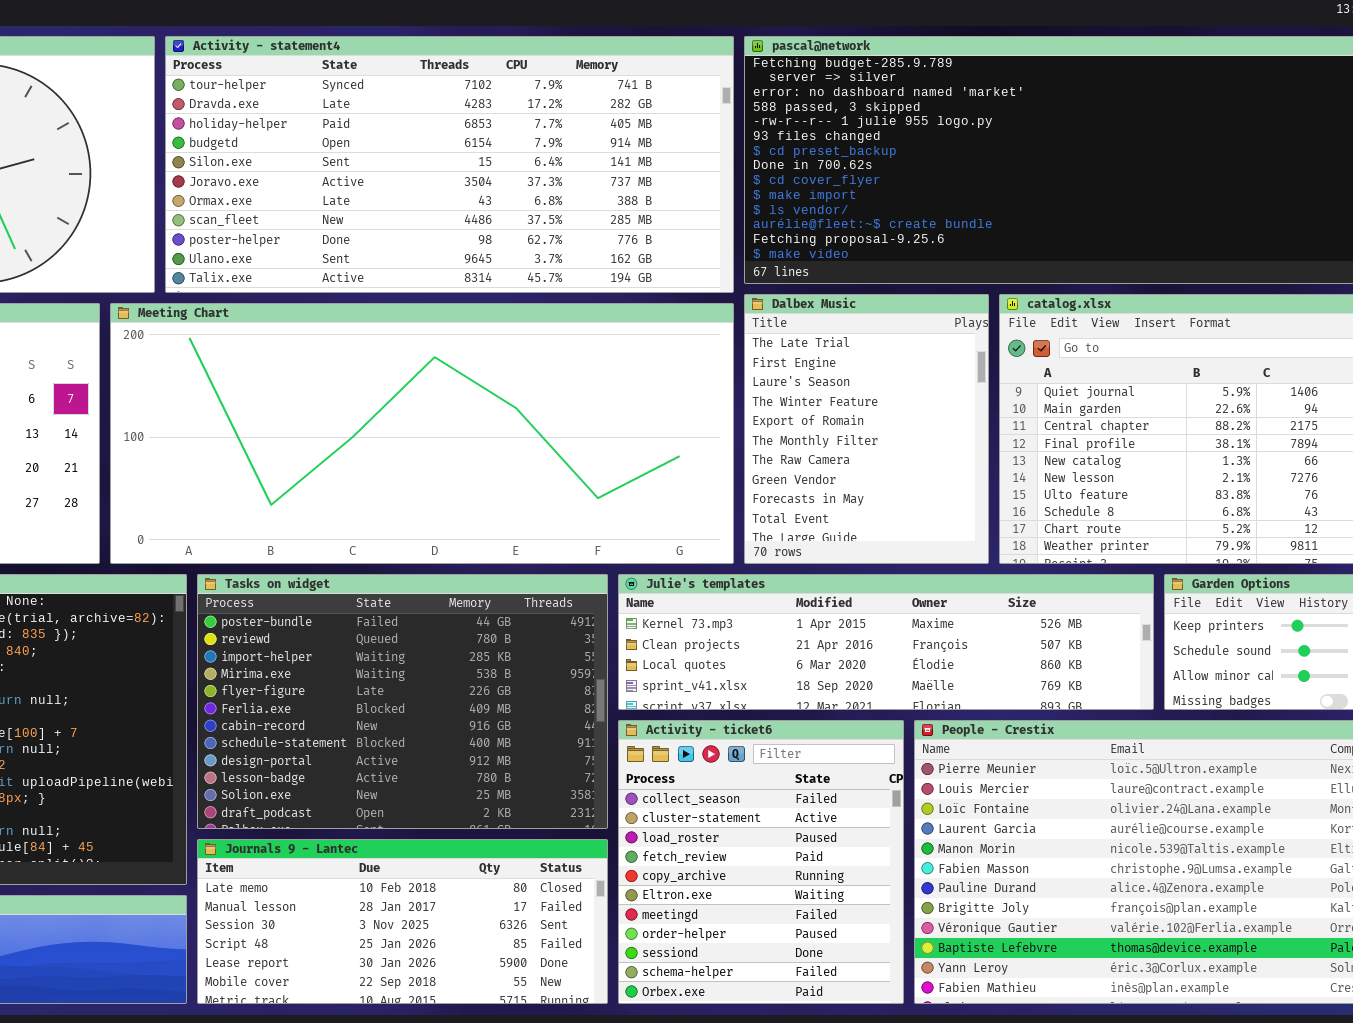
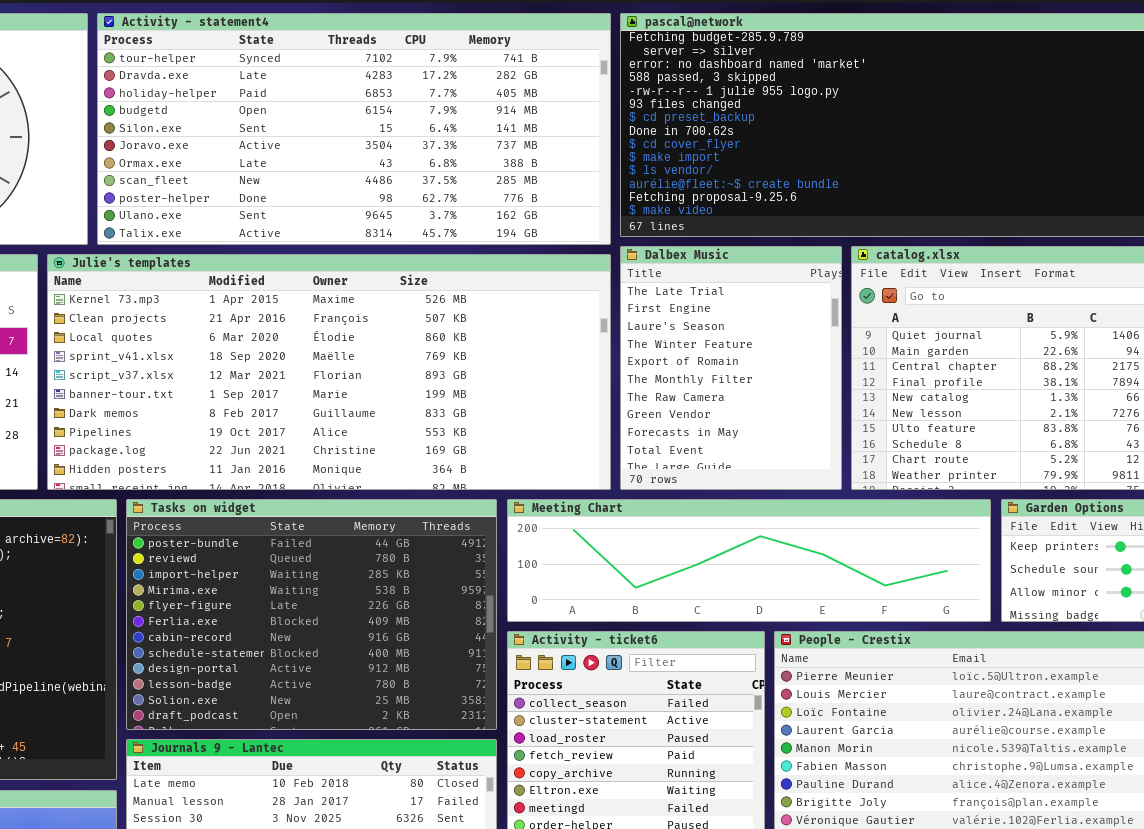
Meeting Chart: [110,303,734,564] -> [507,499,991,622], moved, resized
Julie's templates: [618,574,1154,710] -> [47,254,611,490], moved, resized

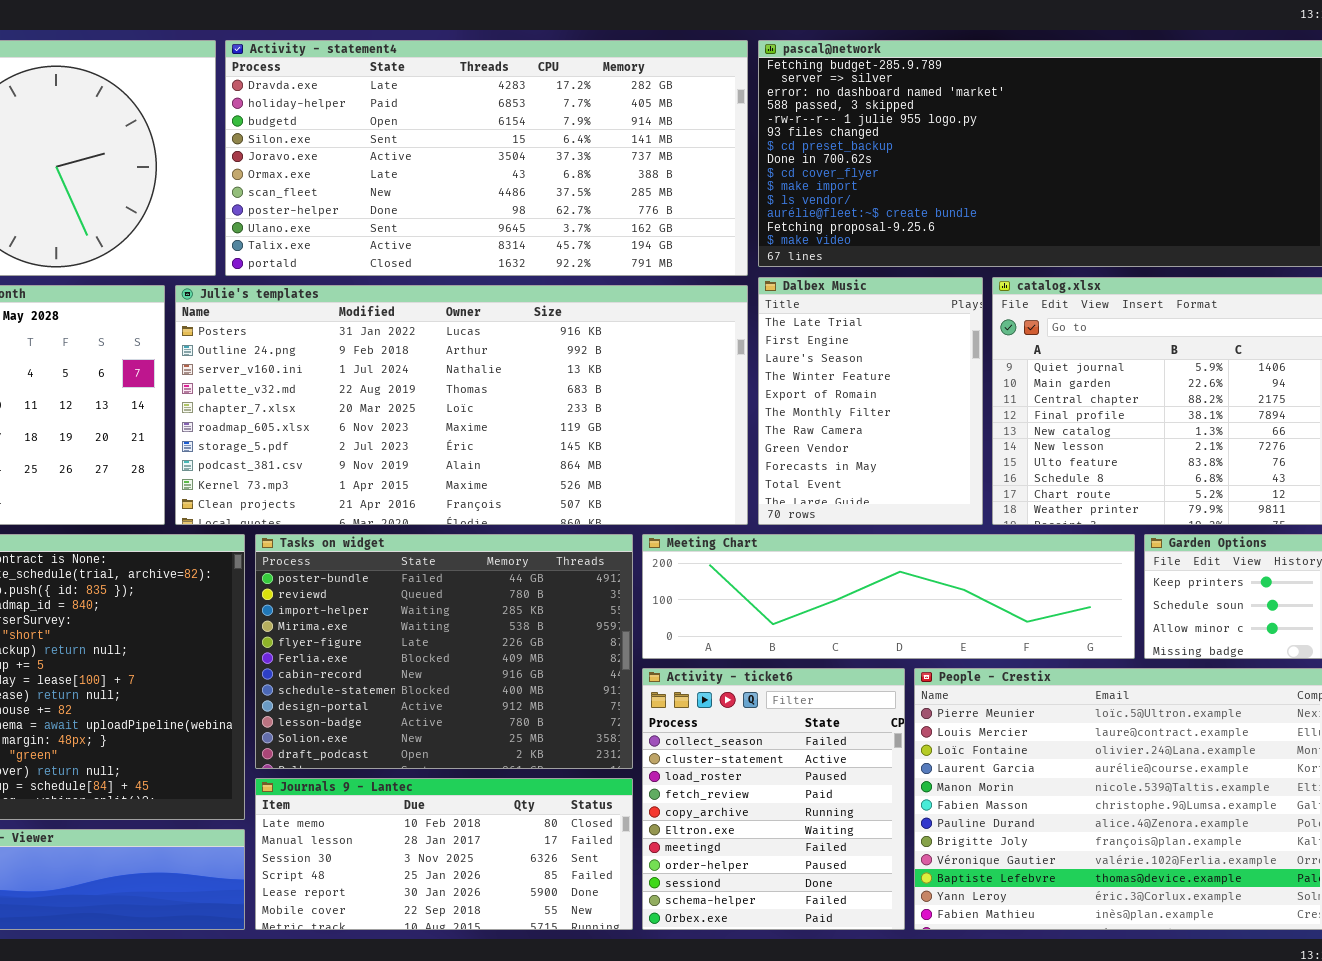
Activity - statement4: [97,13,611,245] -> [225,40,748,276], scrolled down 1 row
Julie's templates: [47,254,611,490] -> [175,285,748,525], scrolled up 8 rows

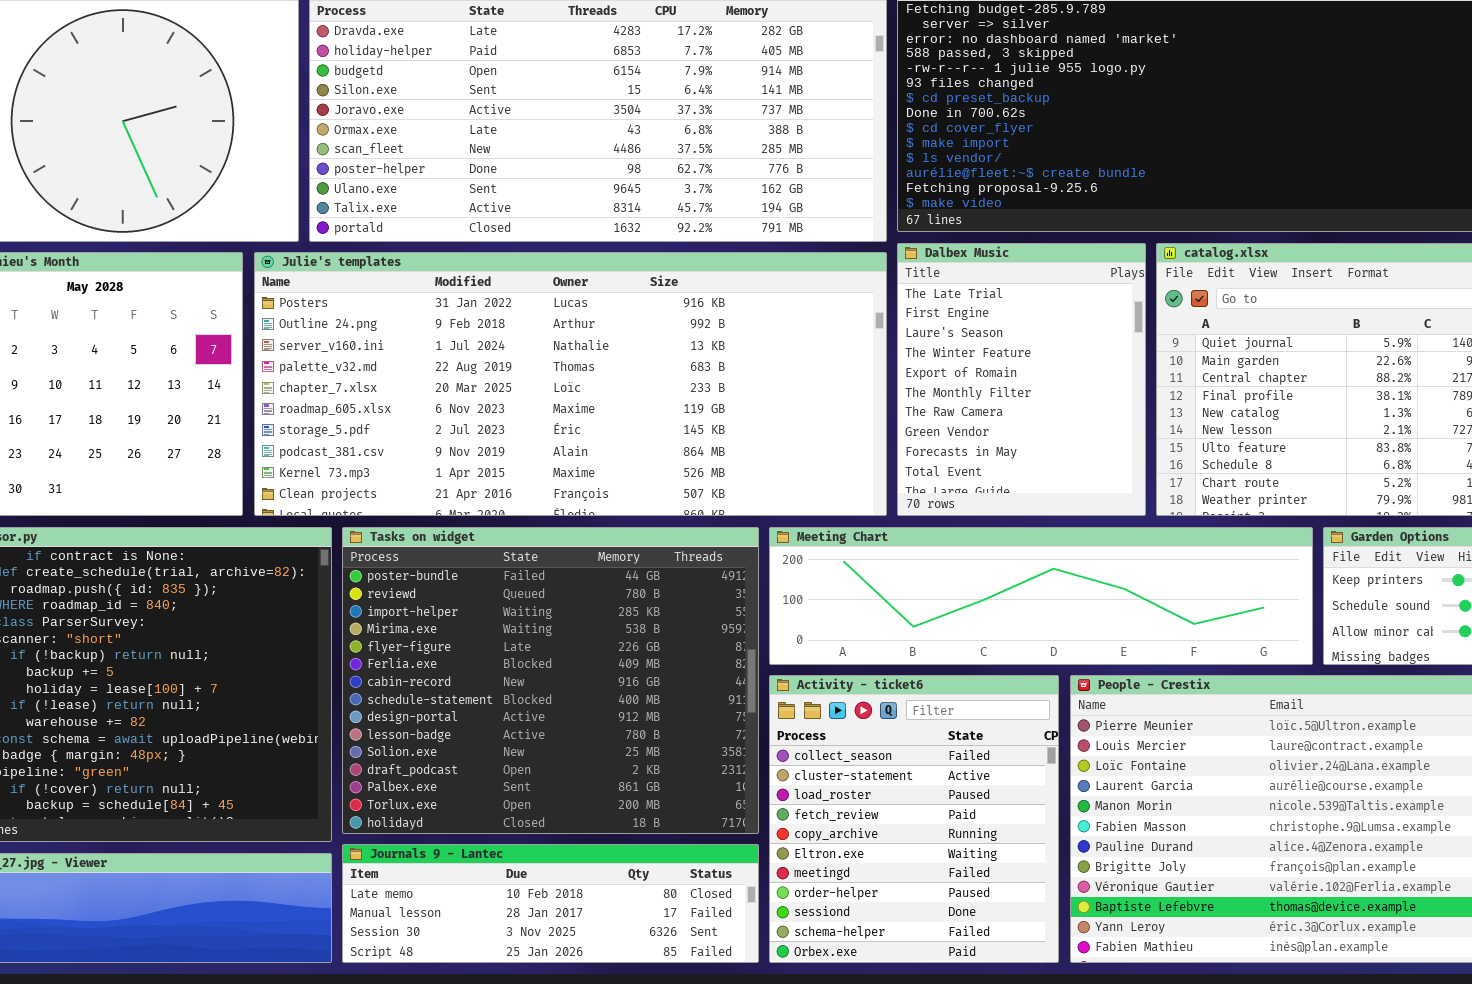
Tasks on widget: [255,534,633,769] -> [342,527,759,834], resized
Journals 9 - Lantec: [255,778,633,930] -> [342,844,759,963], resized

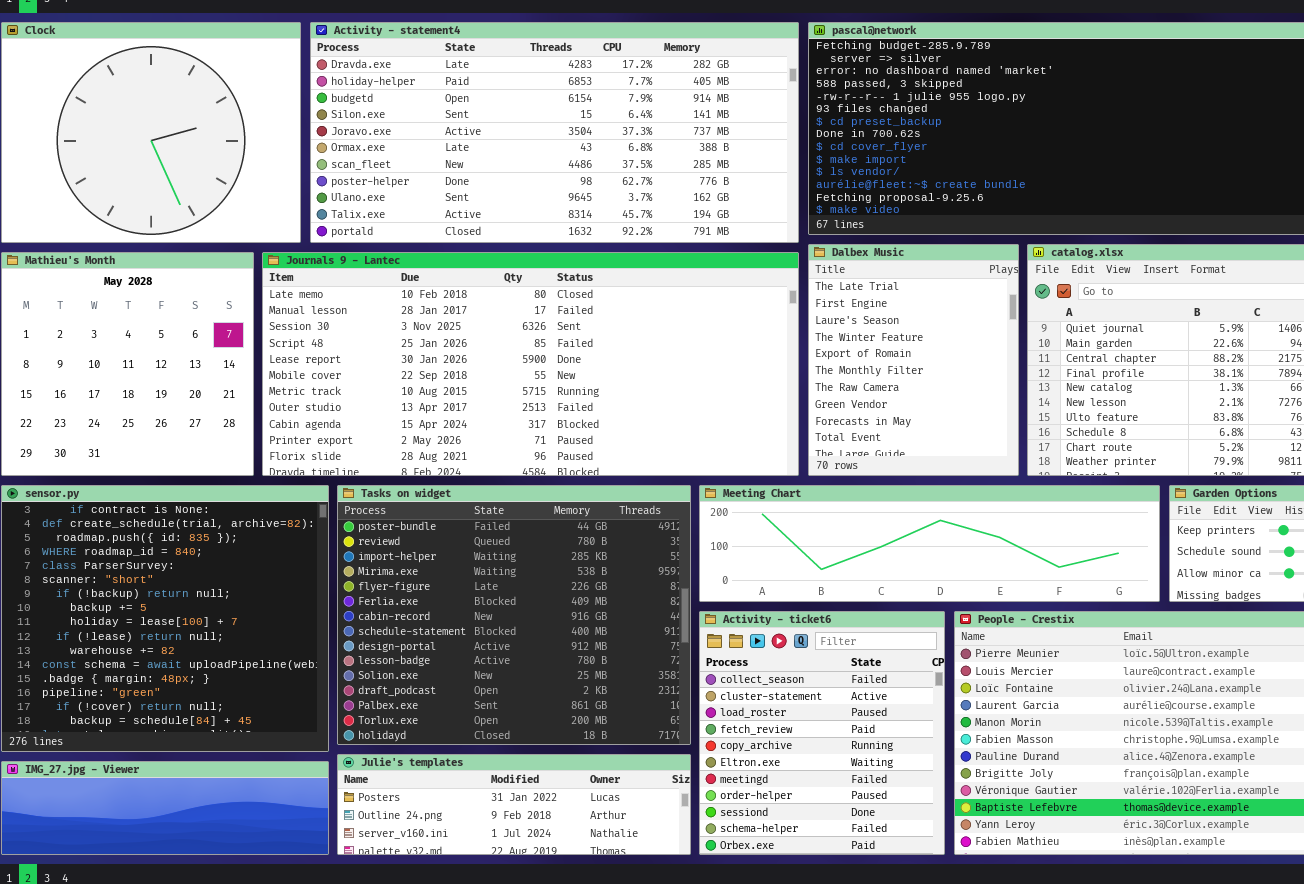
Julie's templates: [254,252,887,516] -> [337,754,691,855], moved, resized
Journals 9 - Lantec: [342,844,759,963] -> [262,252,799,476], moved, resized

